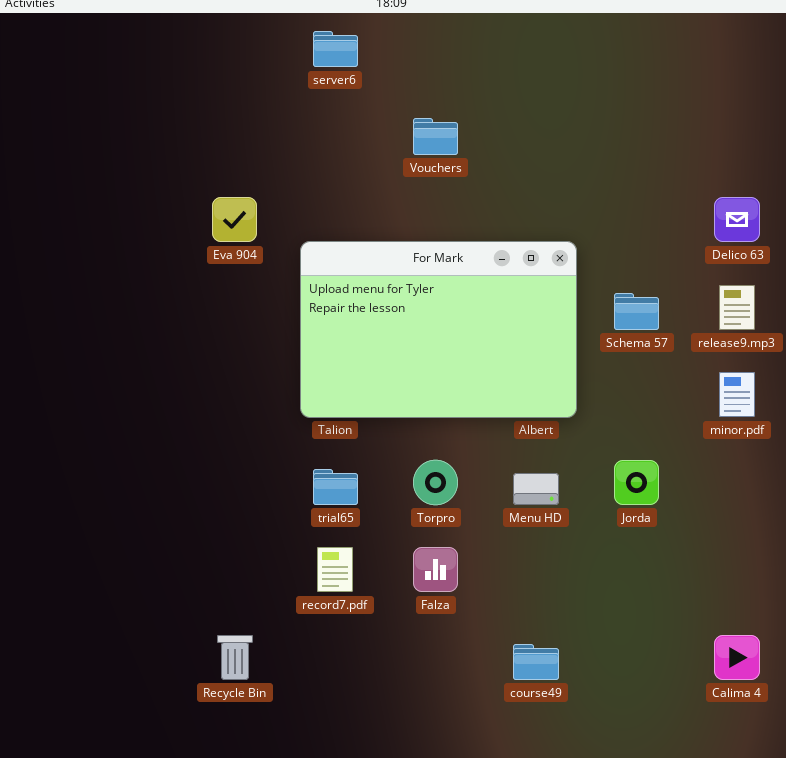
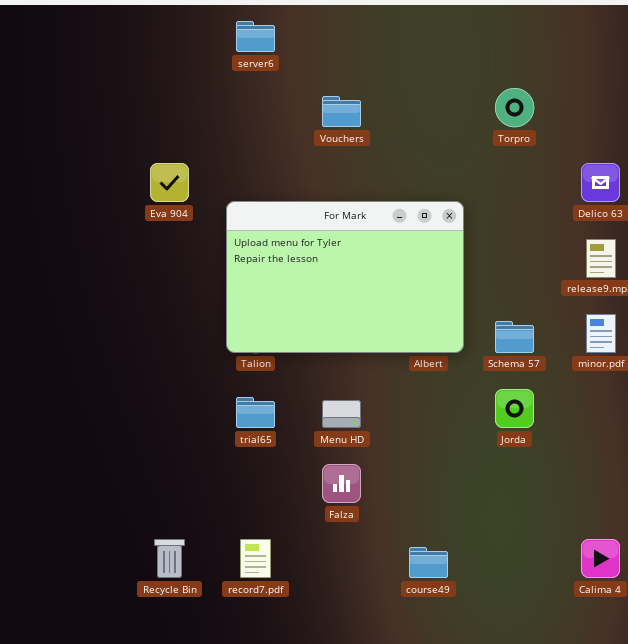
Schema 57: [614,293,659,330] -> [495,321,534,353], moved
Torpro: [413,460,458,505] -> [495,88,534,127], moved
Menu HD: [513,473,559,505] -> [322,400,361,428], moved
record7.pdf: [317,547,353,592] -> [240,539,271,578], moved

